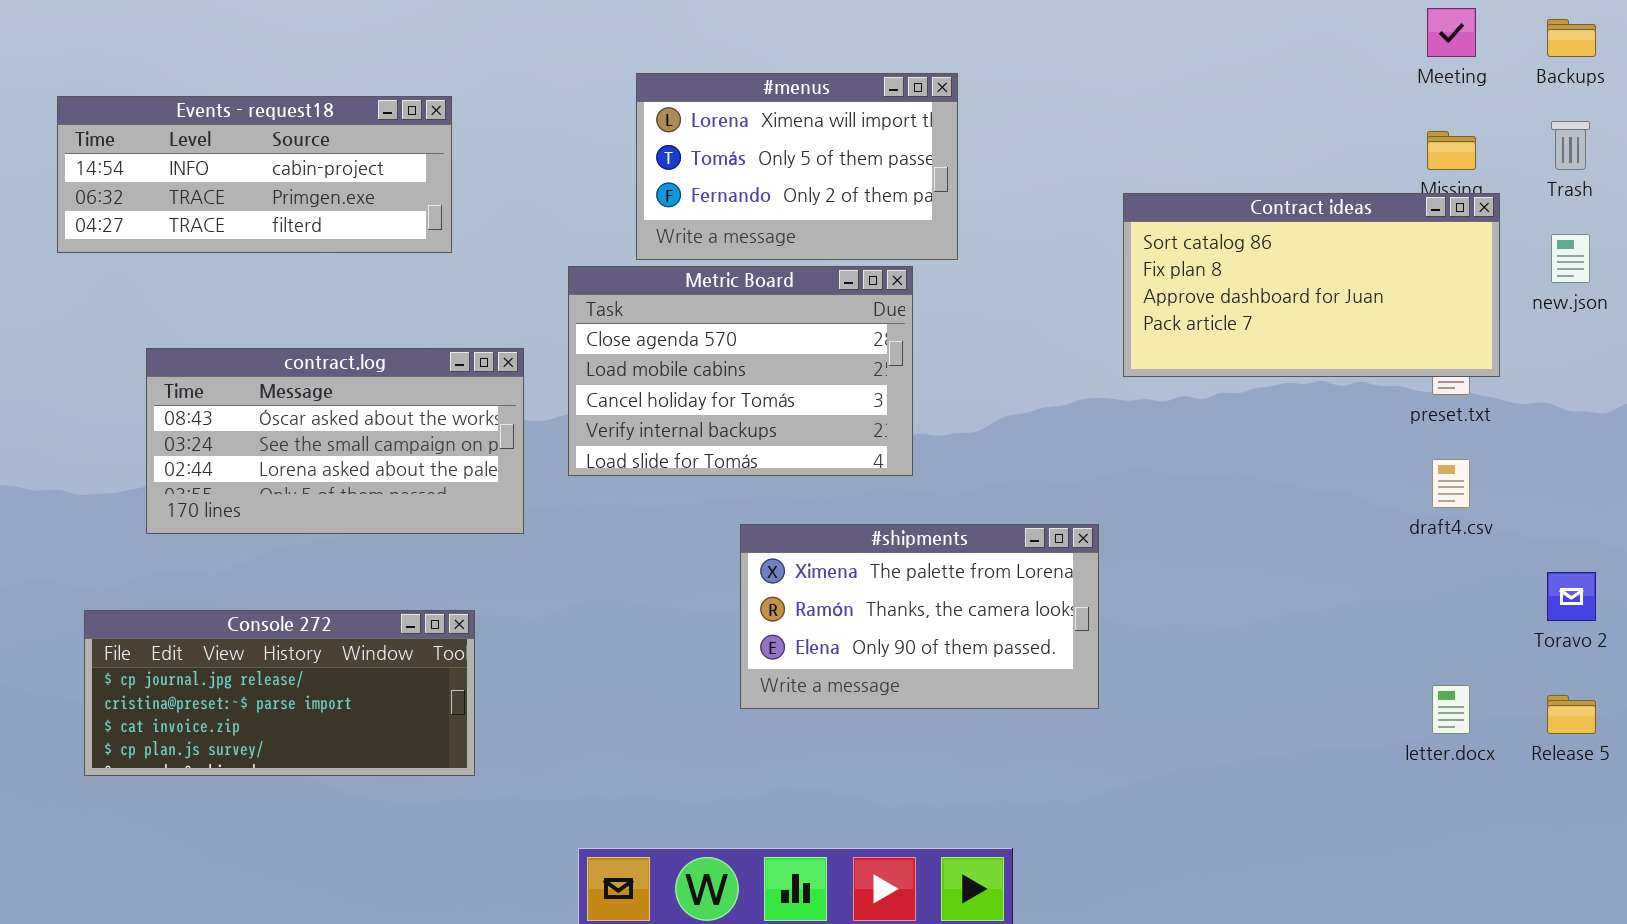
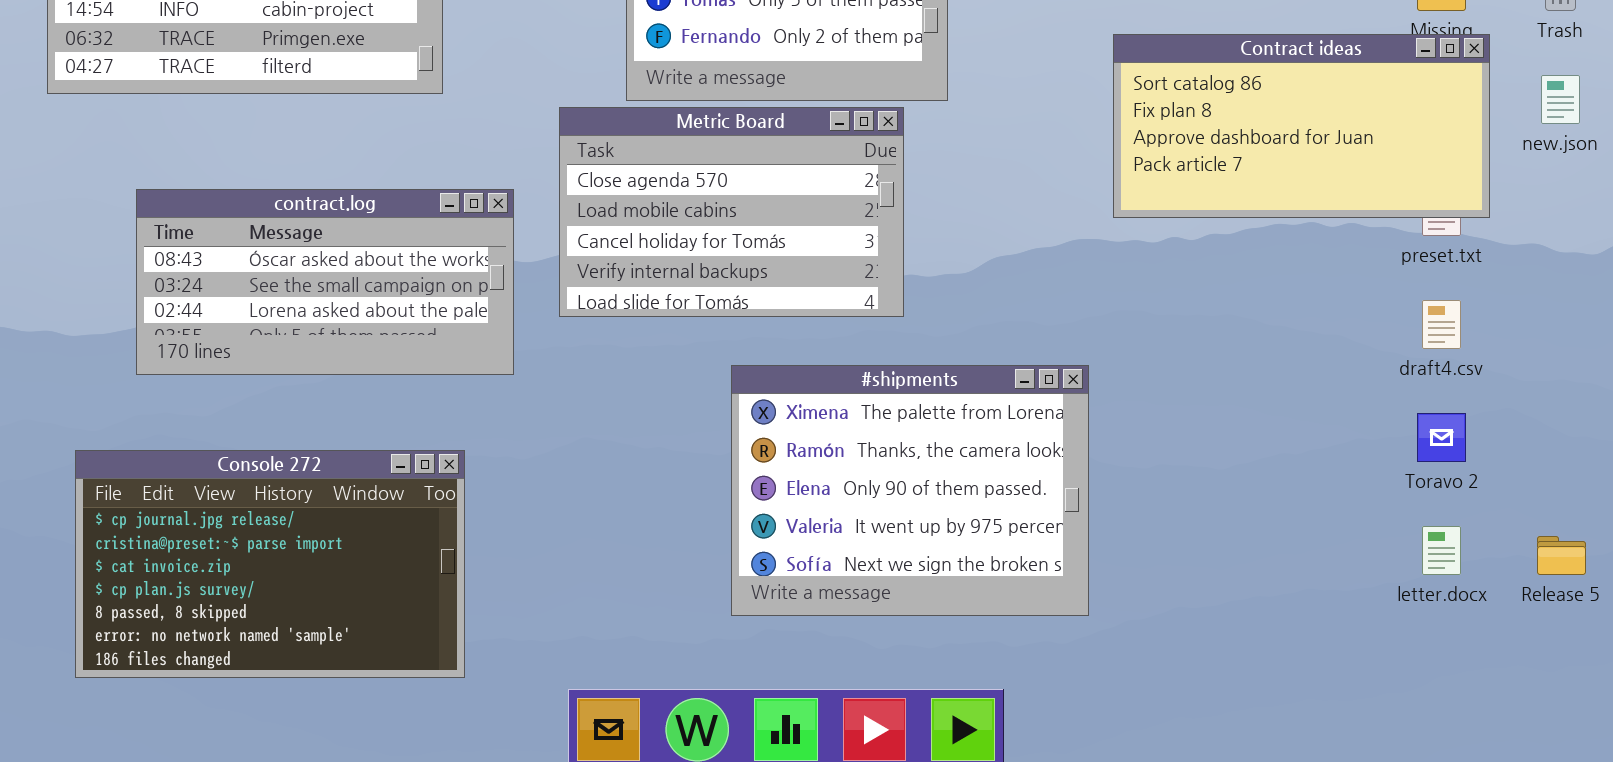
#shipments: [740,524,1099,709] -> [731,365,1089,616], resized
Toravo 2: [1547,572,1596,621] -> [1417,413,1466,462], moved
Console 272: [84,610,475,776] -> [75,450,465,678], resized

